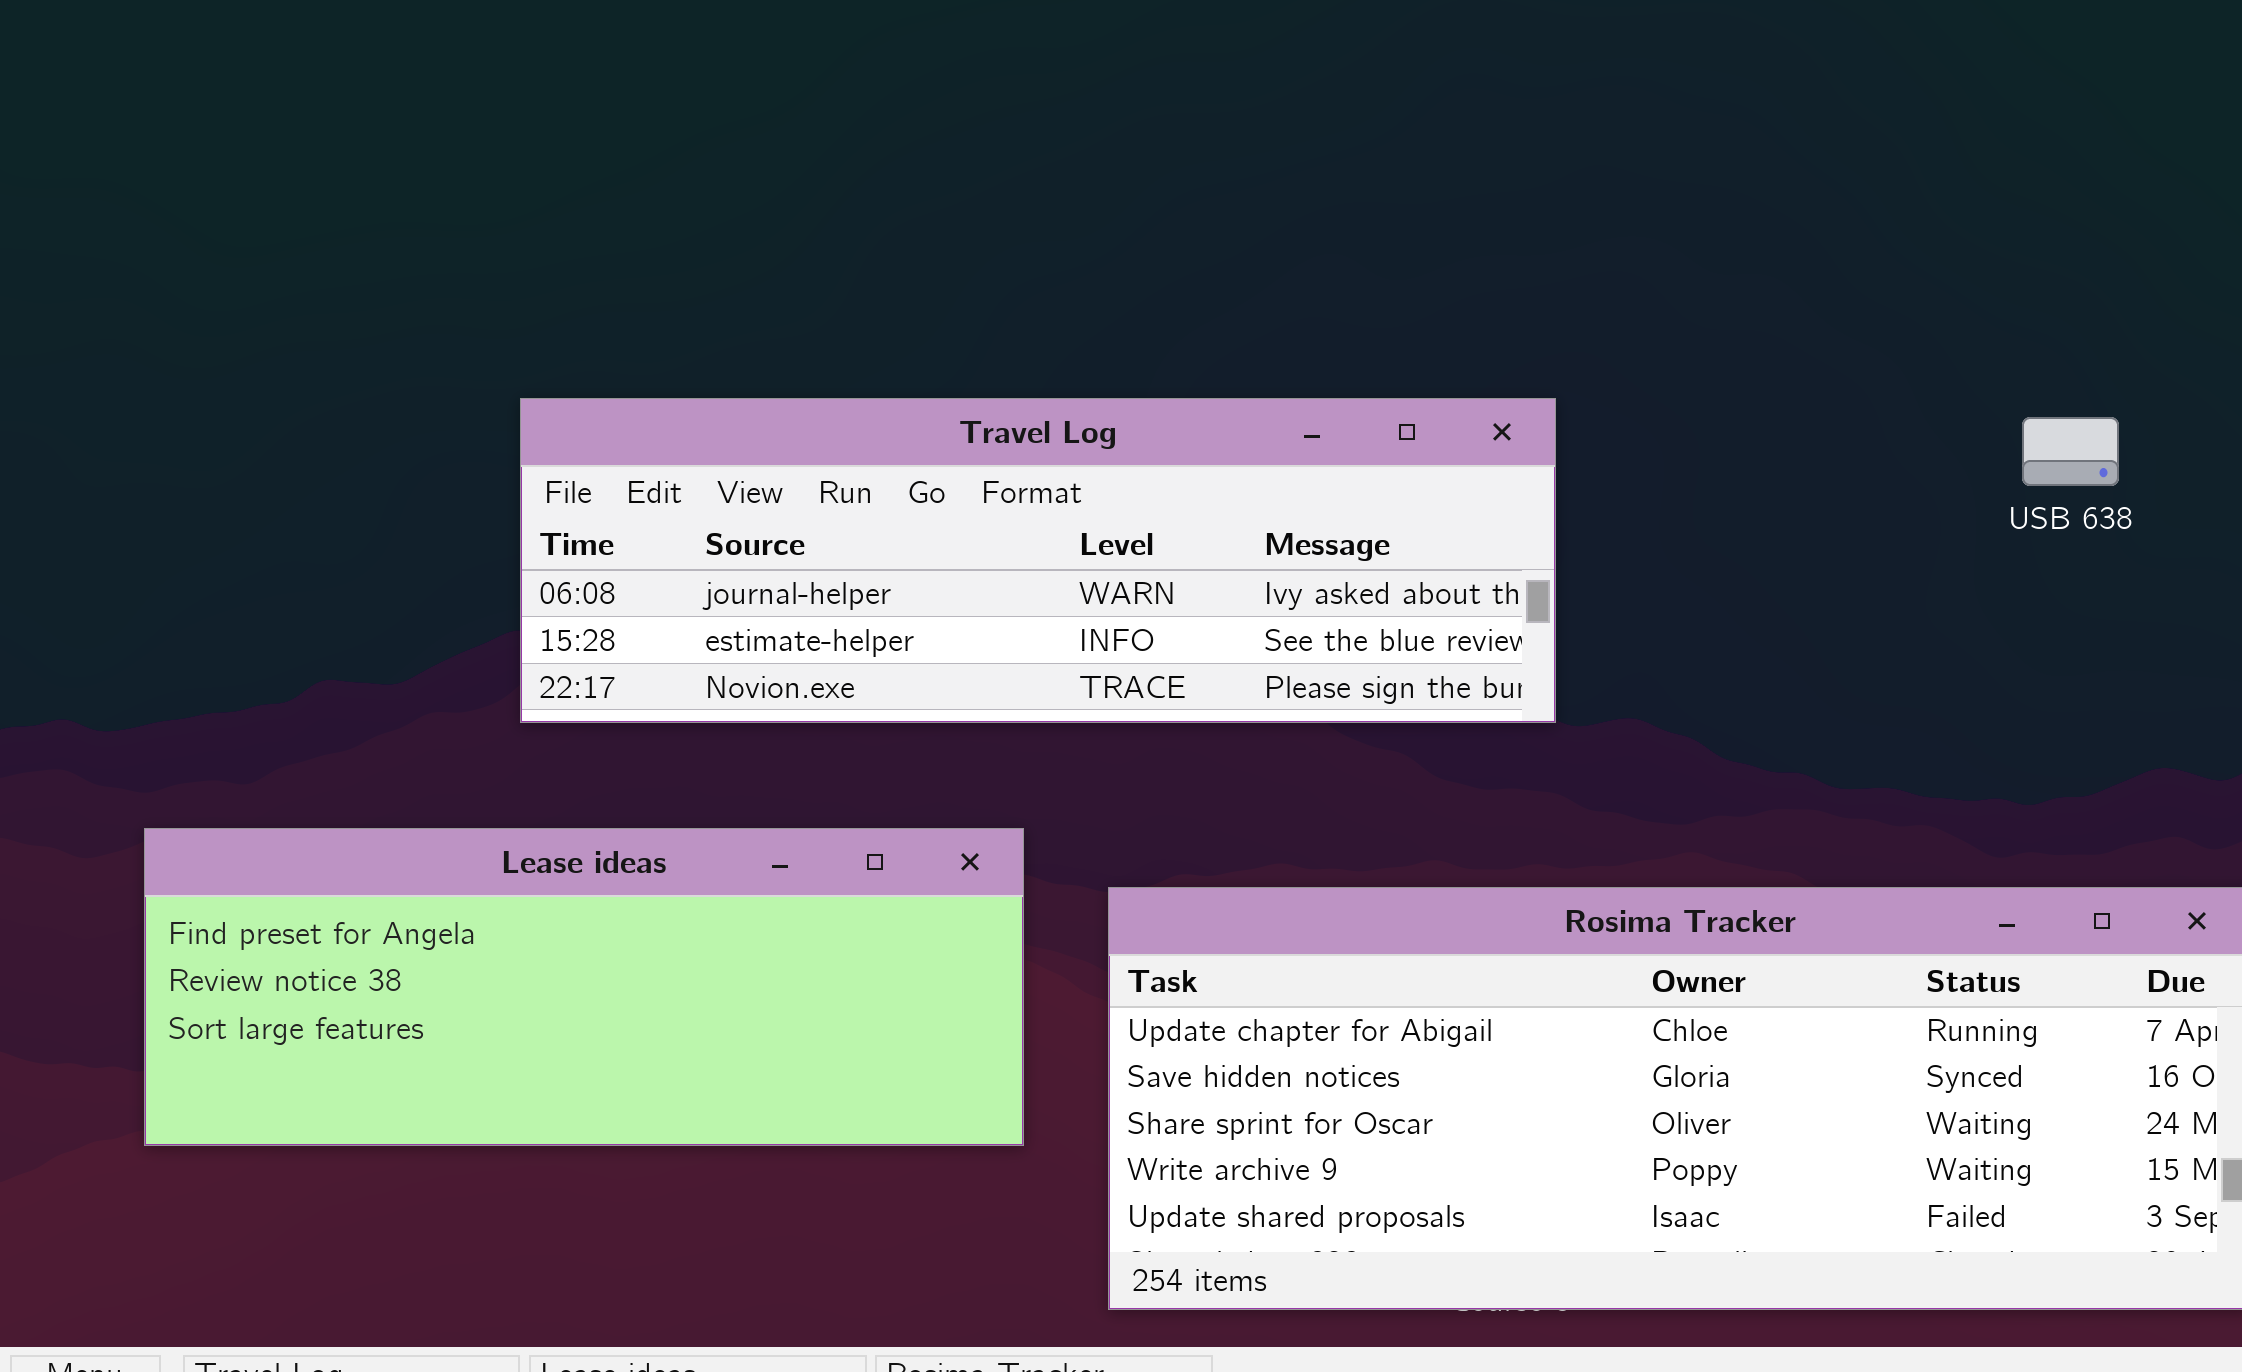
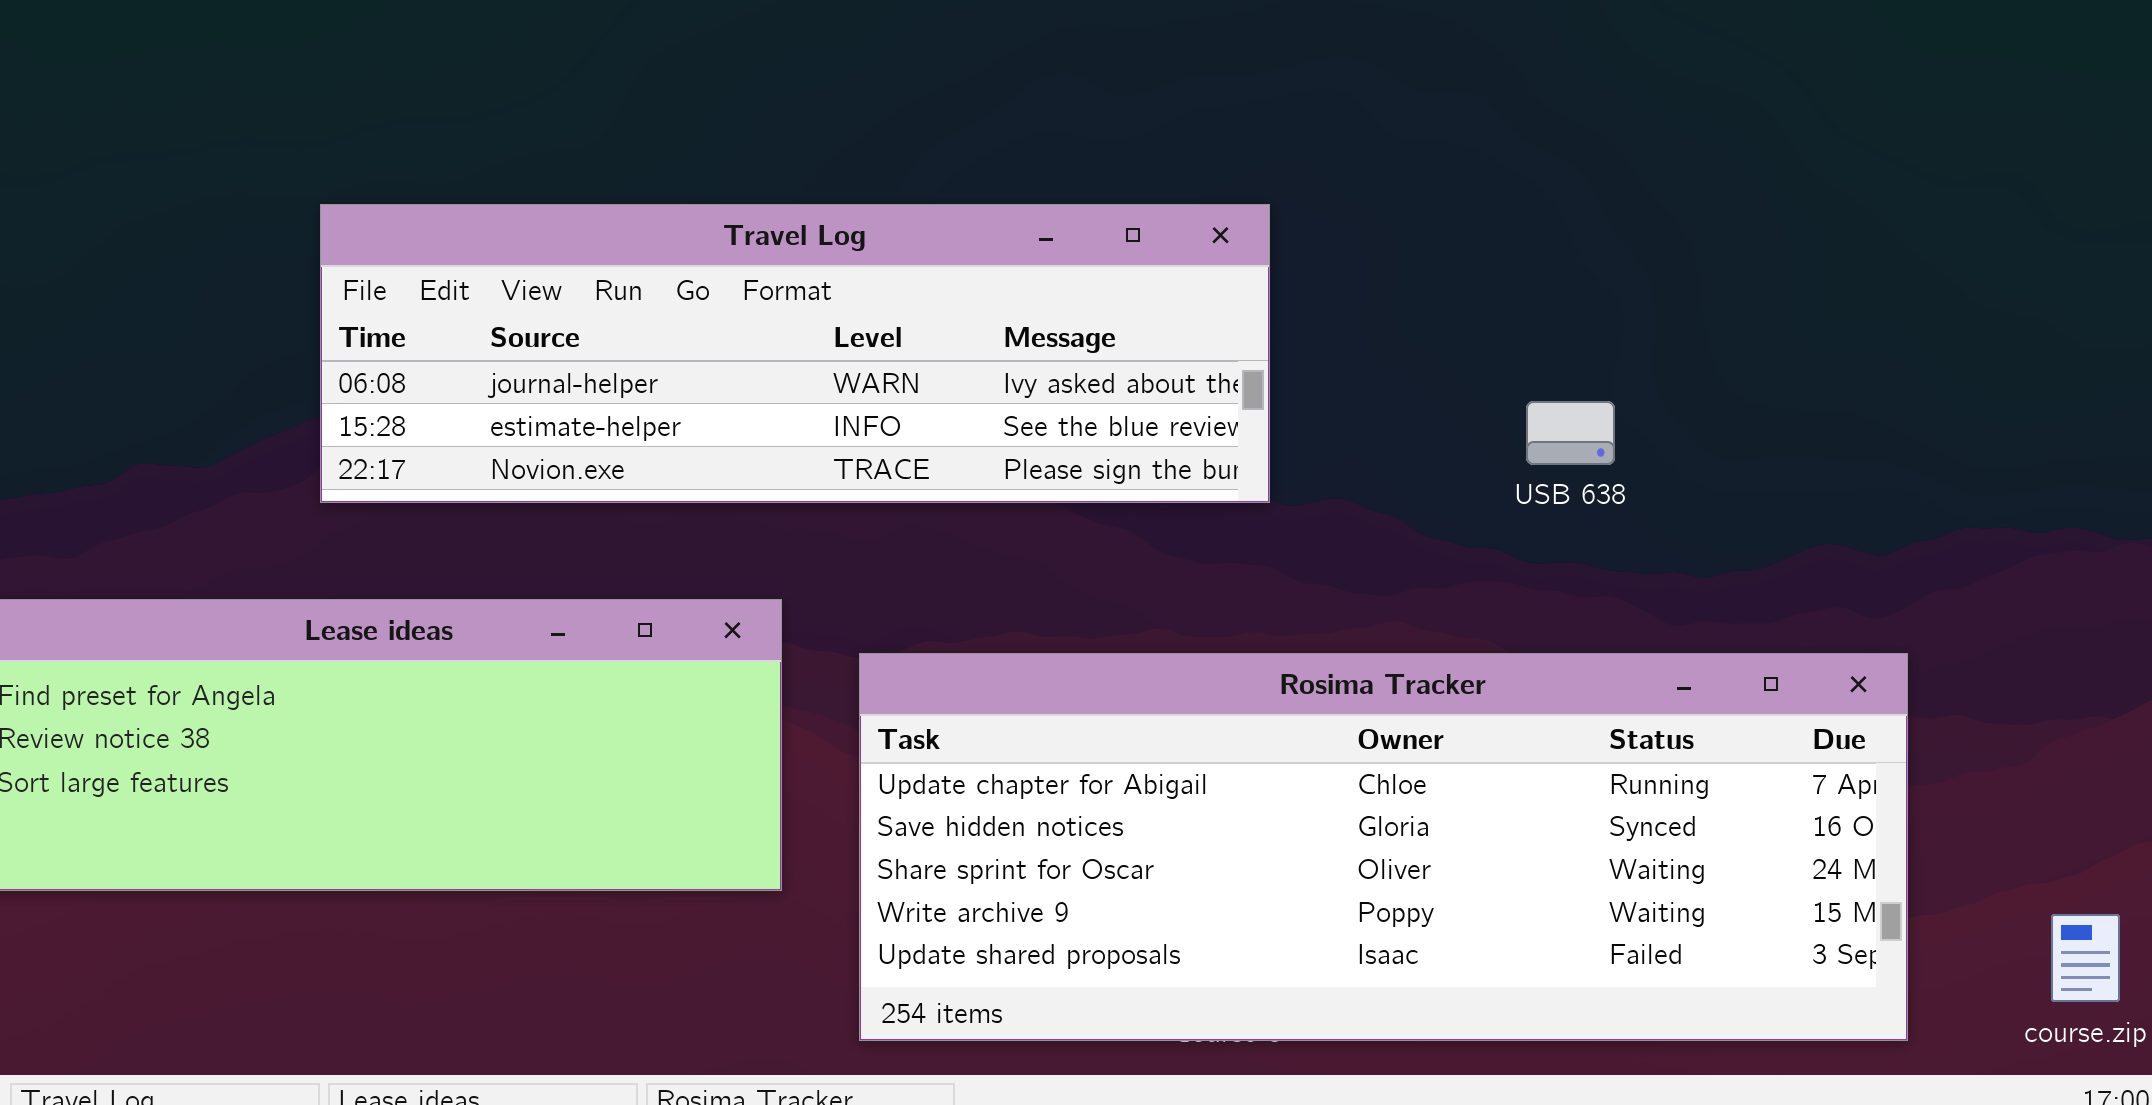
USB 638: [2022,417,2119,486] -> [1526,401,1615,465], moved

